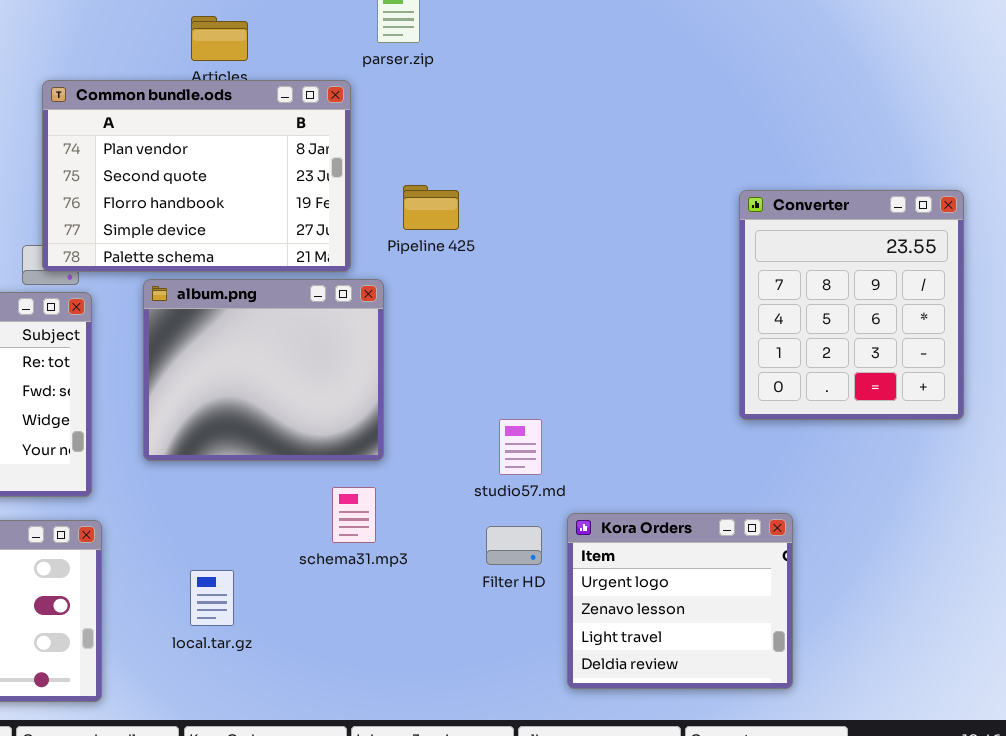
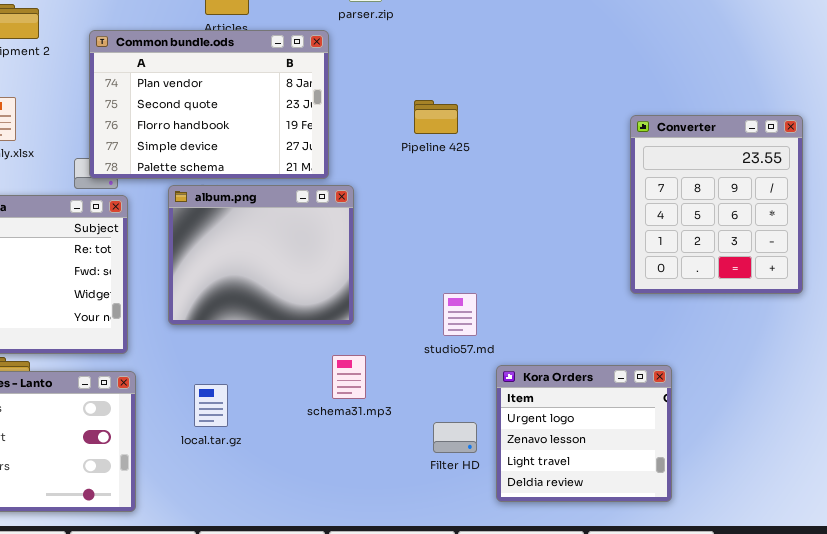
Pipeline 425: [403,185,459,230] -> [414,100,458,134], moved
schema31.mp3: [332,487,376,543] -> [332,355,366,399], moved
Filter HD: [486,526,542,565] -> [433,422,477,453], moved
local.tar.gz: [190,570,234,626] -> [194,384,228,427], moved

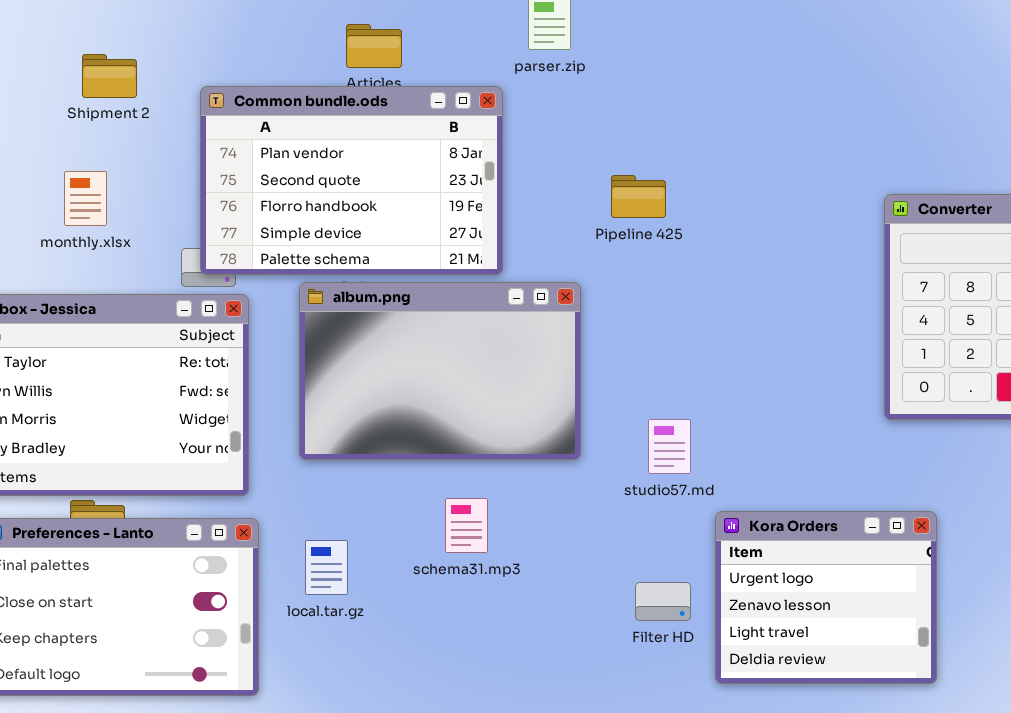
album.png: [168,185,354,325] -> [299,282,581,460], resized
schema31.mp3: [332,355,366,399] -> [445,498,488,553], moved
local.tar.gz: [194,384,228,427] -> [305,540,348,595], moved

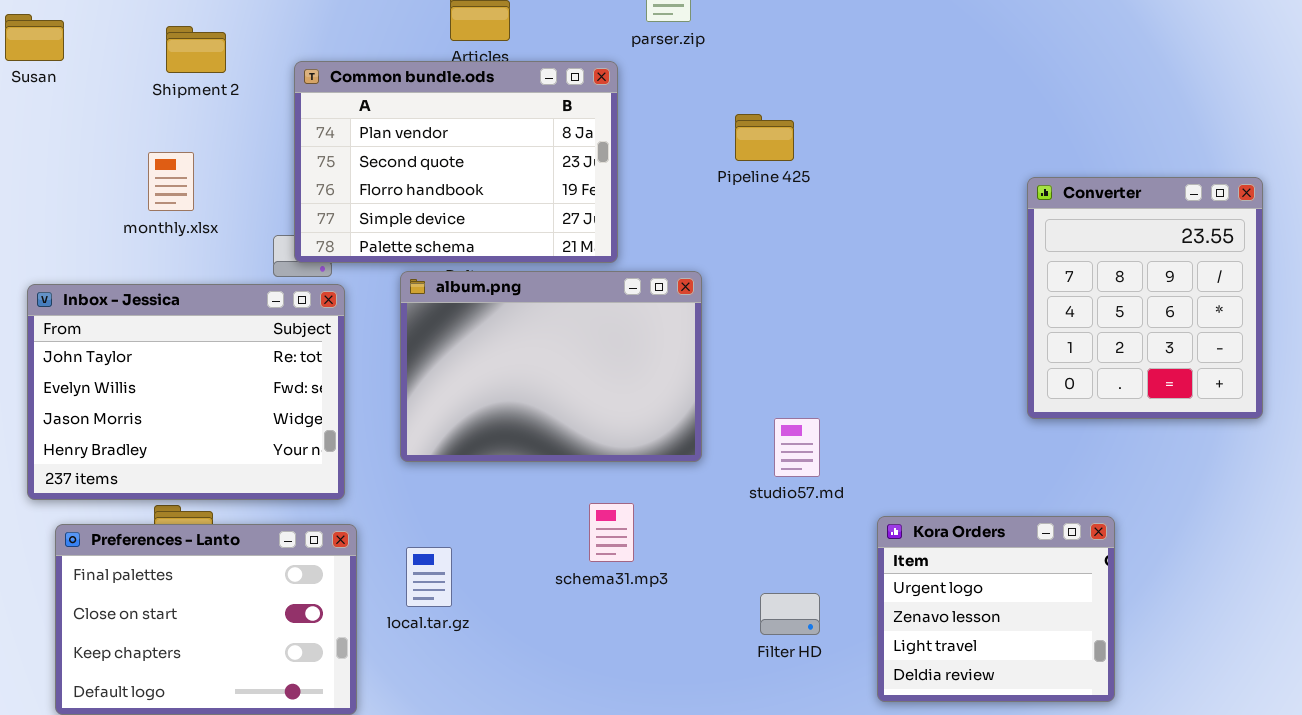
Pipeline 425: [611,175,666,218] -> [735,114,794,161], moved
schema31.mp3: [445,498,488,553] -> [589,503,634,562], moved
Kora Orders: [715,511,937,684] -> [877,516,1115,702], moved

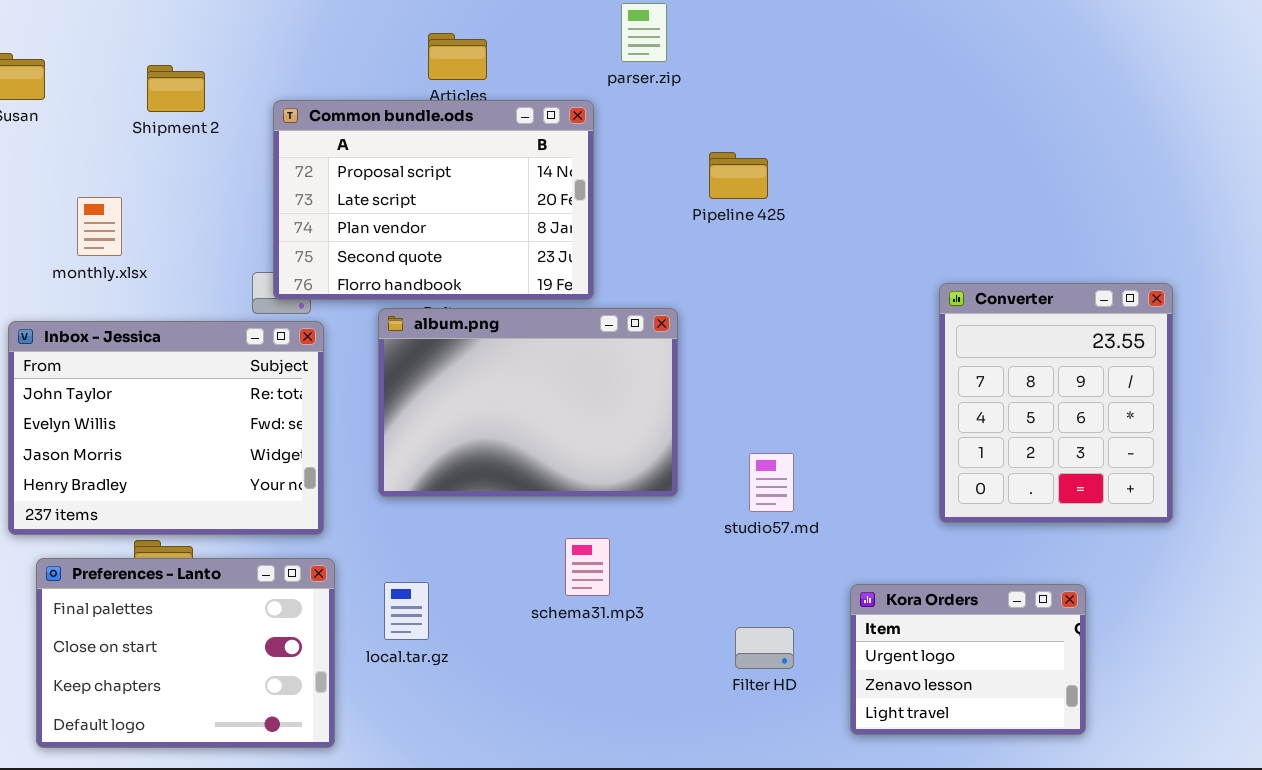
Common bundle.ods: [294,61,618,263] -> [273,100,594,300], scrolled up 2 rows
monthly.xlsx: [148,152,194,211] -> [77,197,122,256], moved
Converter: [1027,177,1263,419] -> [939,283,1173,523], moved
Kora Orders: [877,516,1115,702] -> [850,584,1086,735], resized

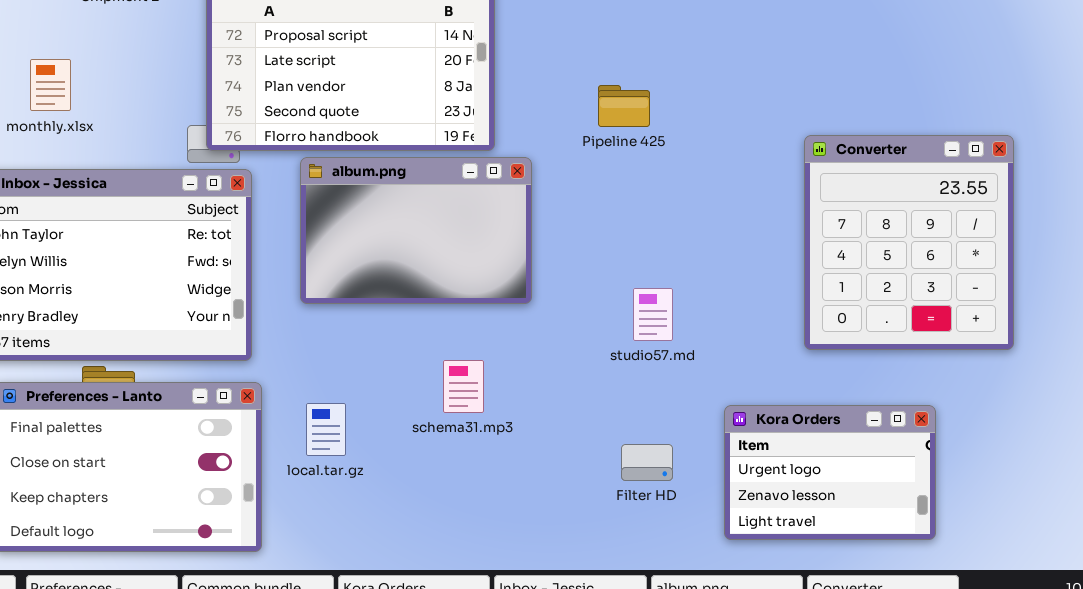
Pipeline 425: [709,152,768,199] -> [598,85,650,127], moved
album.png: [378,308,678,497] -> [300,157,532,304], resized
schema31.mp3: [565,538,610,596] -> [443,360,484,413], moved

